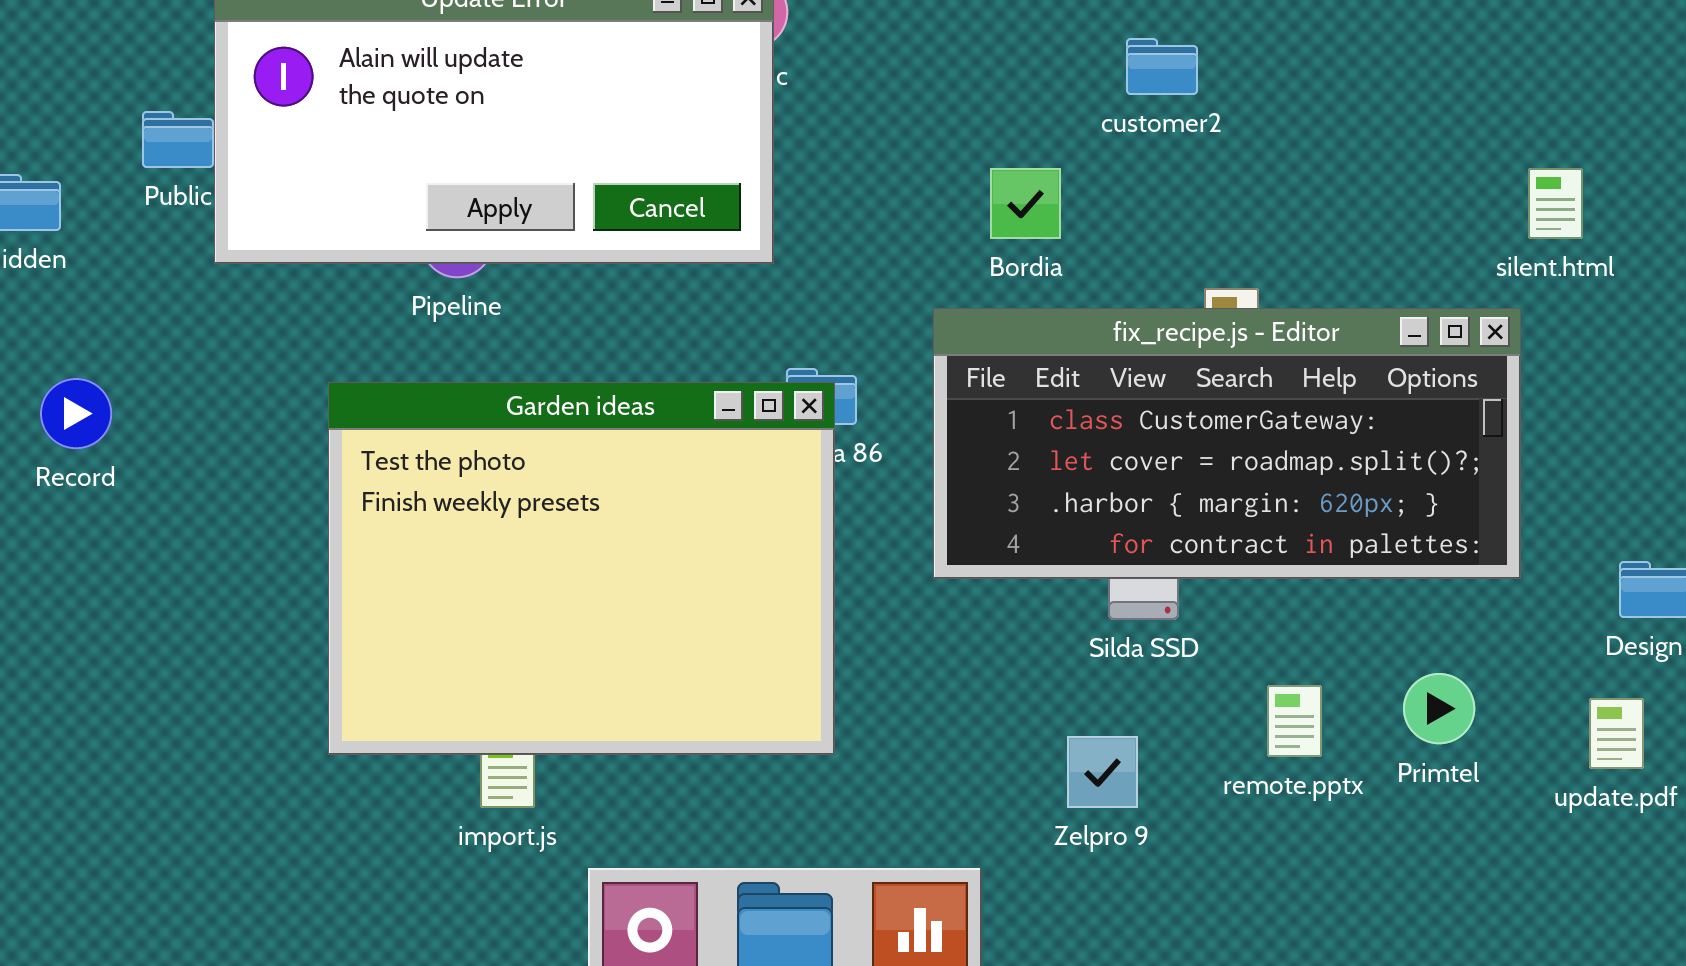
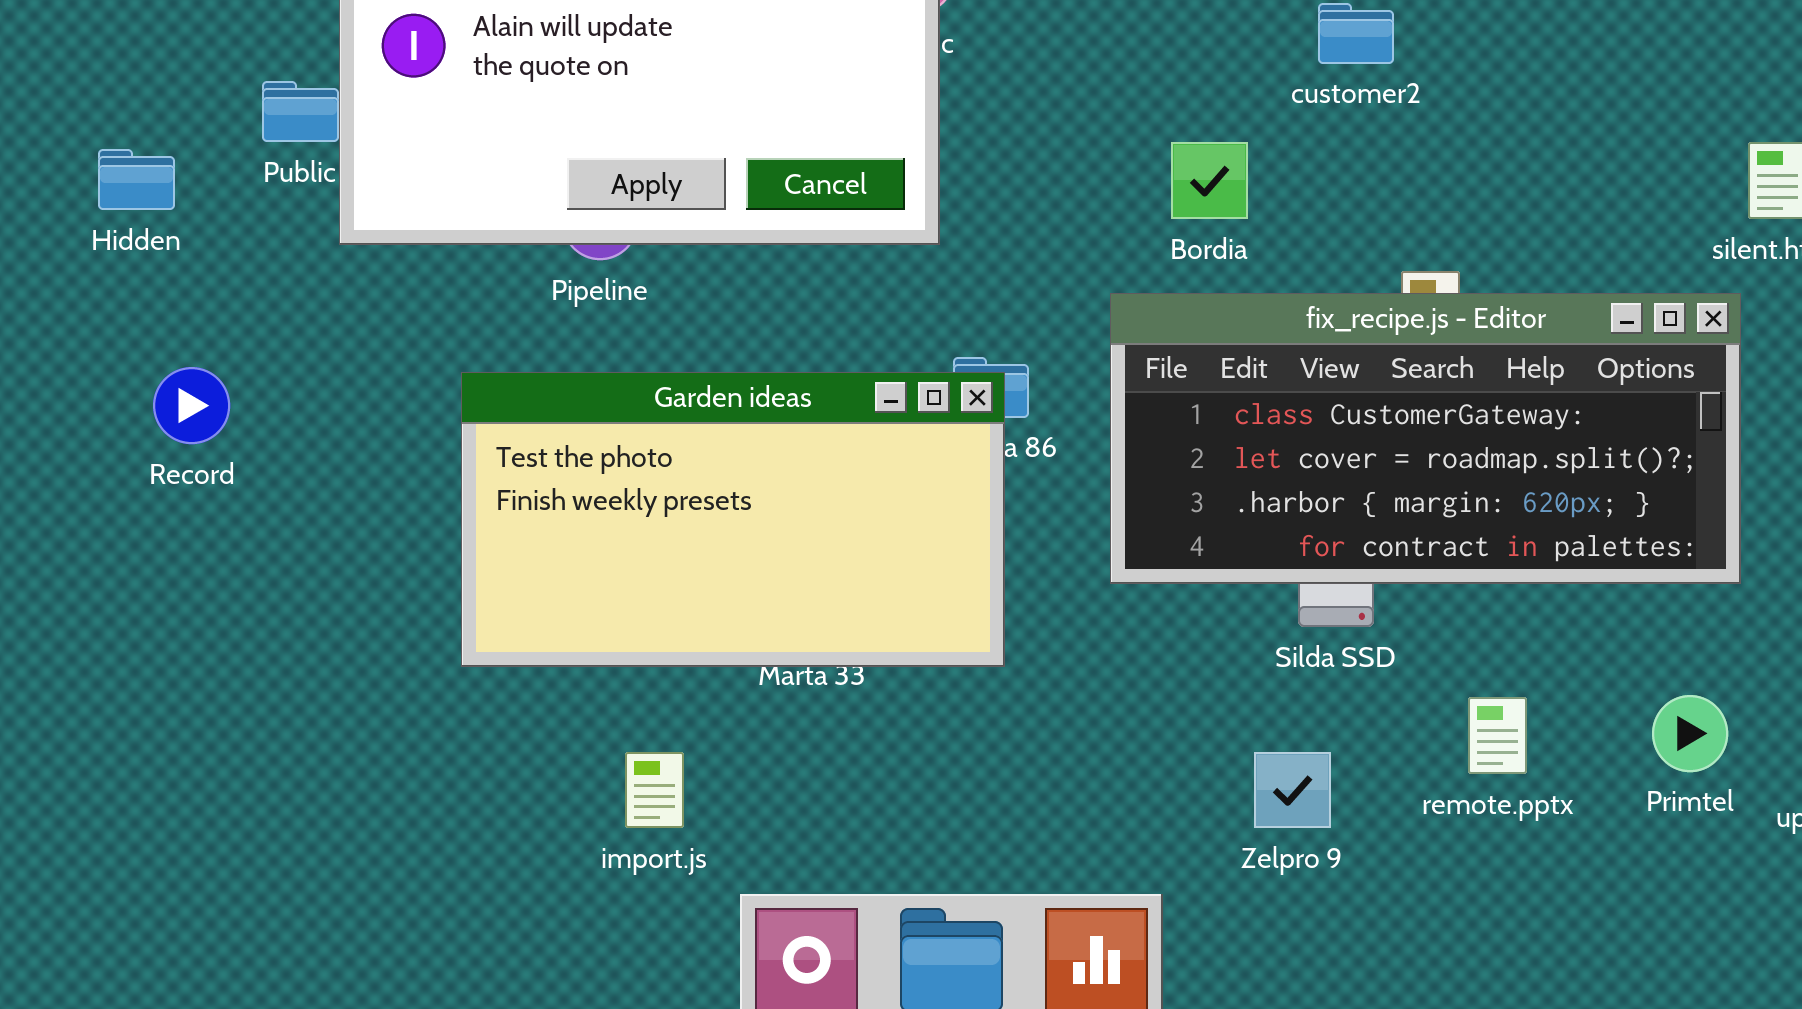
Garden ideas: [328,382,835,755] -> [461,372,1005,667], resized
Primtel: [1403,673,1475,744] -> [1652,695,1728,772], moved

